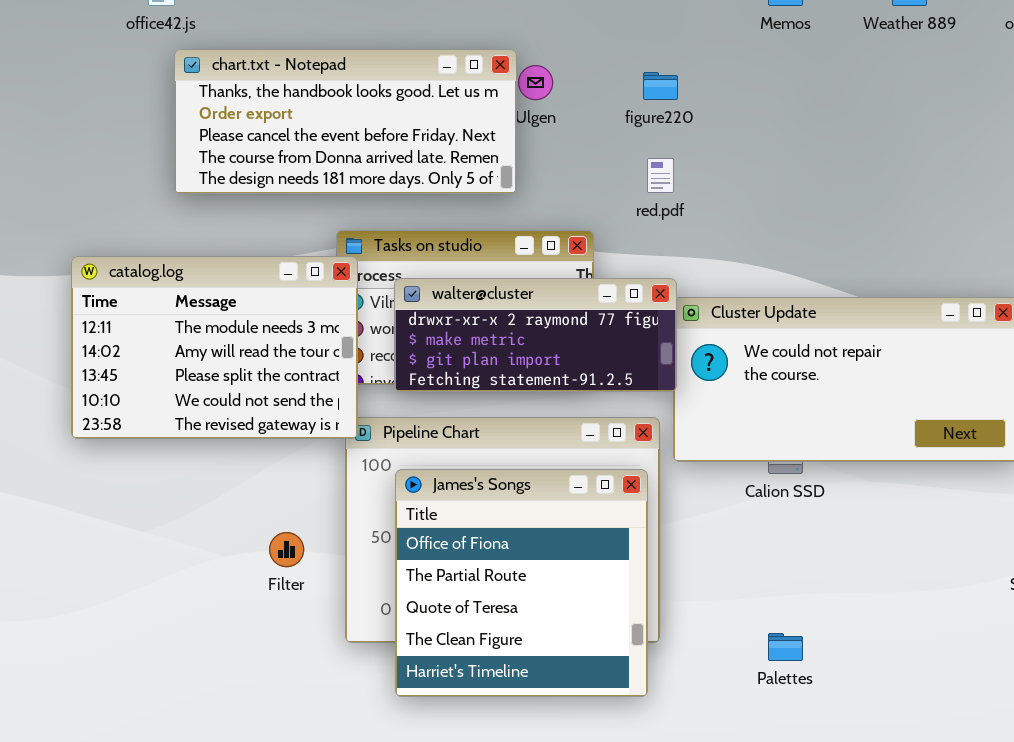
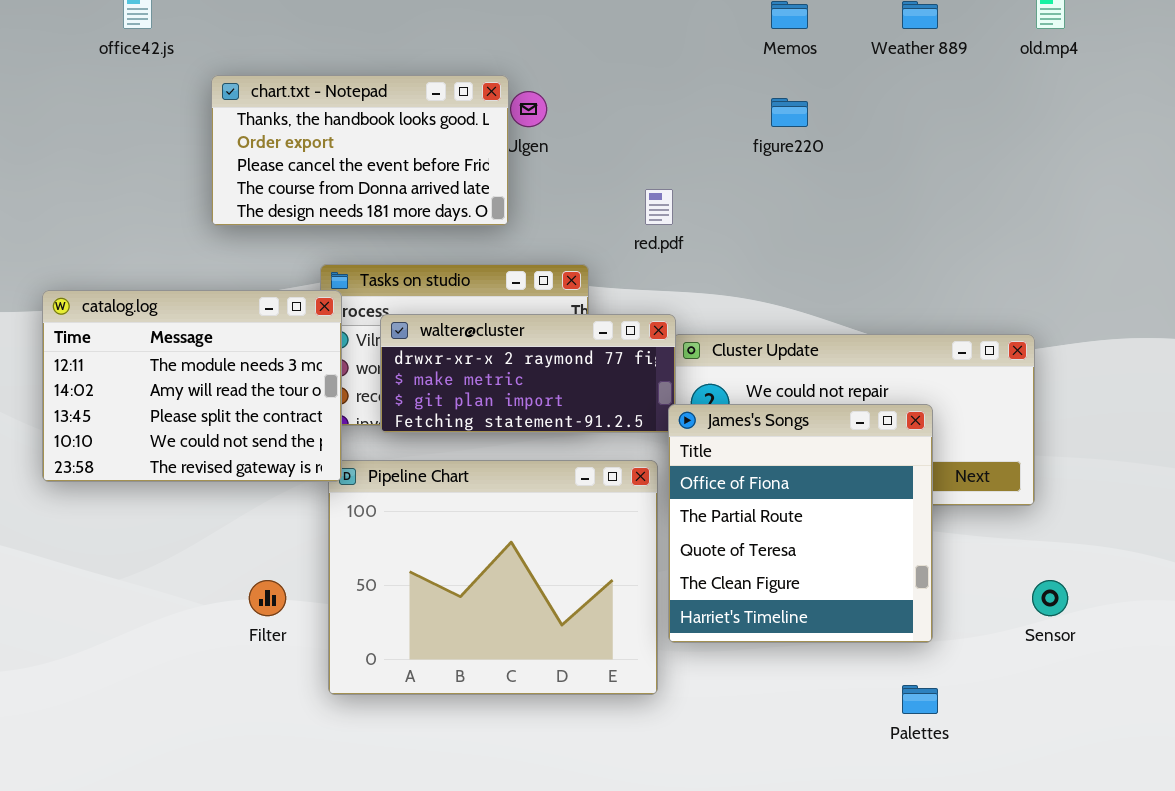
chart.txt - Notepad: [174,49,517,194] -> [211,75,509,226], resized
figure220: [643,72,678,100] -> [771,98,808,127], moved
James's Songs: [395,469,648,697] -> [668,404,933,643], moved
Palettes: [768,633,803,661] -> [902,685,938,714], moved

